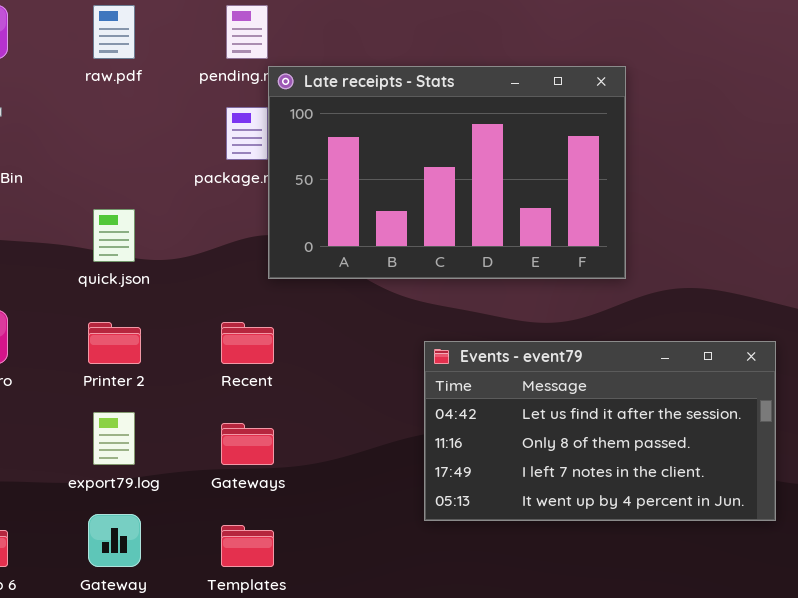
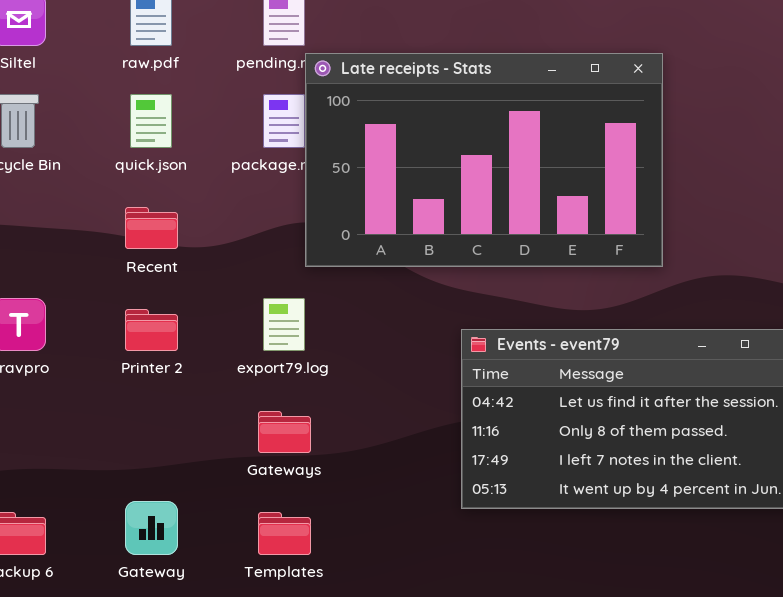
quick.json: [93,209,135,262] -> [130,94,172,148], moved
Recent: [221,322,274,364] -> [125,207,178,249], moved
export79.log: [93,412,135,465] -> [263,298,305,351], moved

